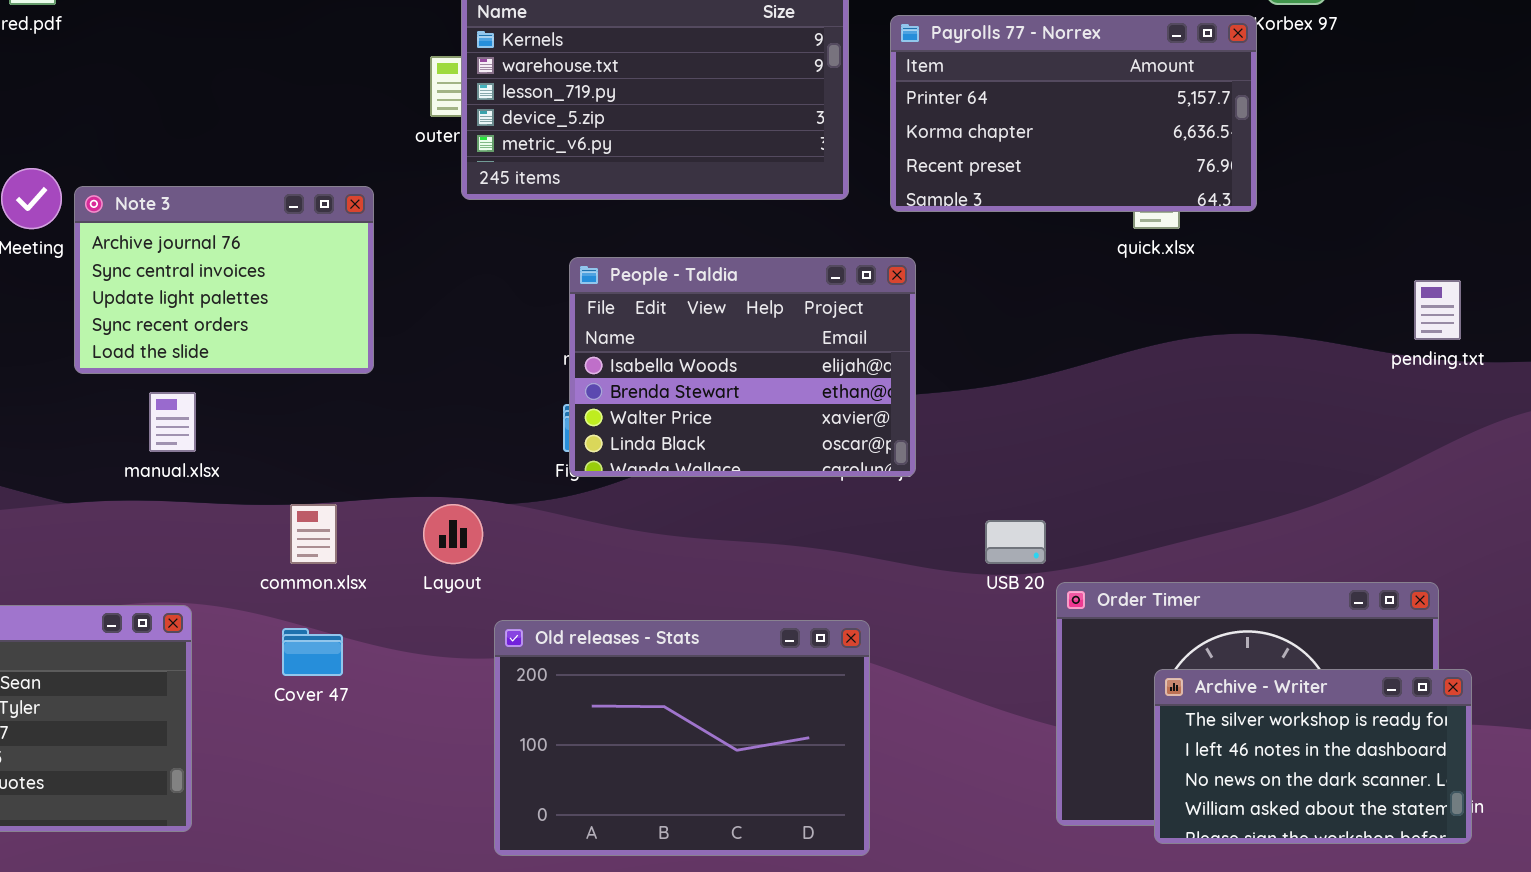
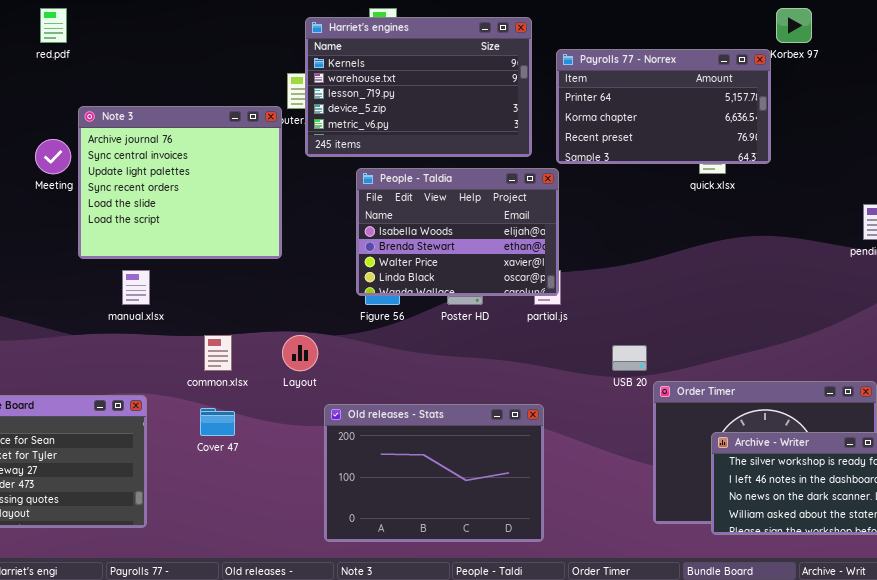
Note 3: [74,186,374,374] -> [78,106,282,259], resized
People - Taldia: [569,257,916,477] -> [356,168,559,296], moved

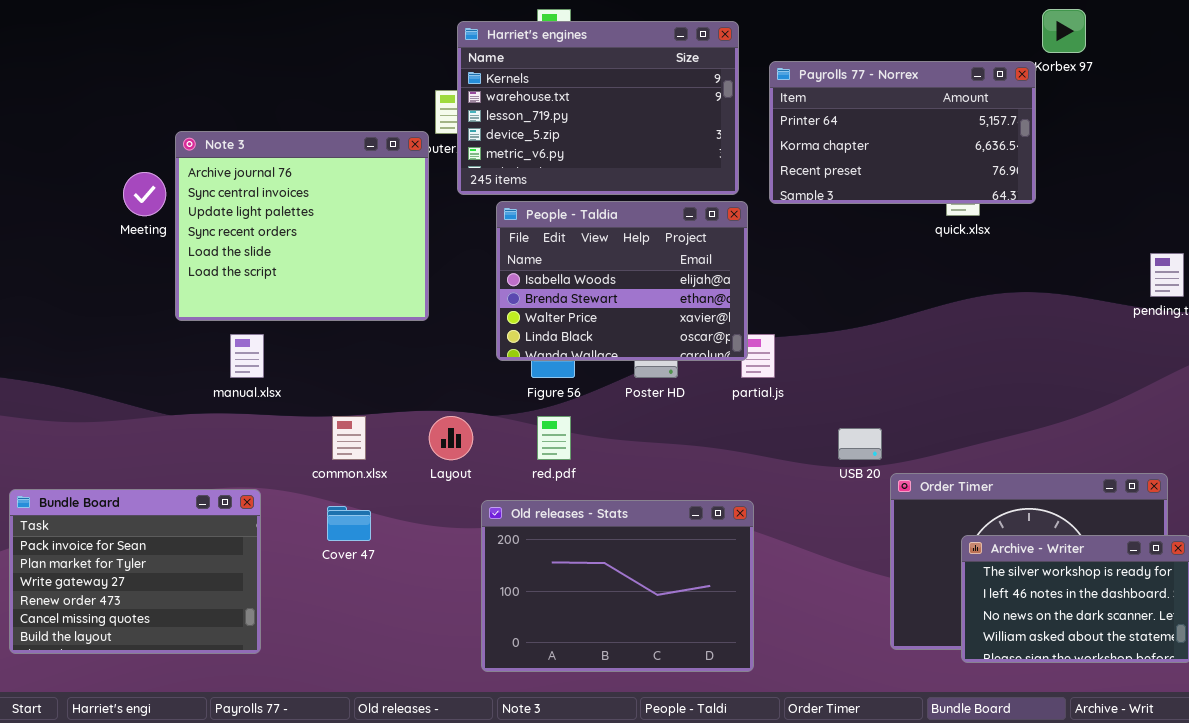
red.pdf: [40,8,67,43] -> [537,416,571,460], moved
People - Taldia: [356,168,559,296] -> [496,201,748,361], moved

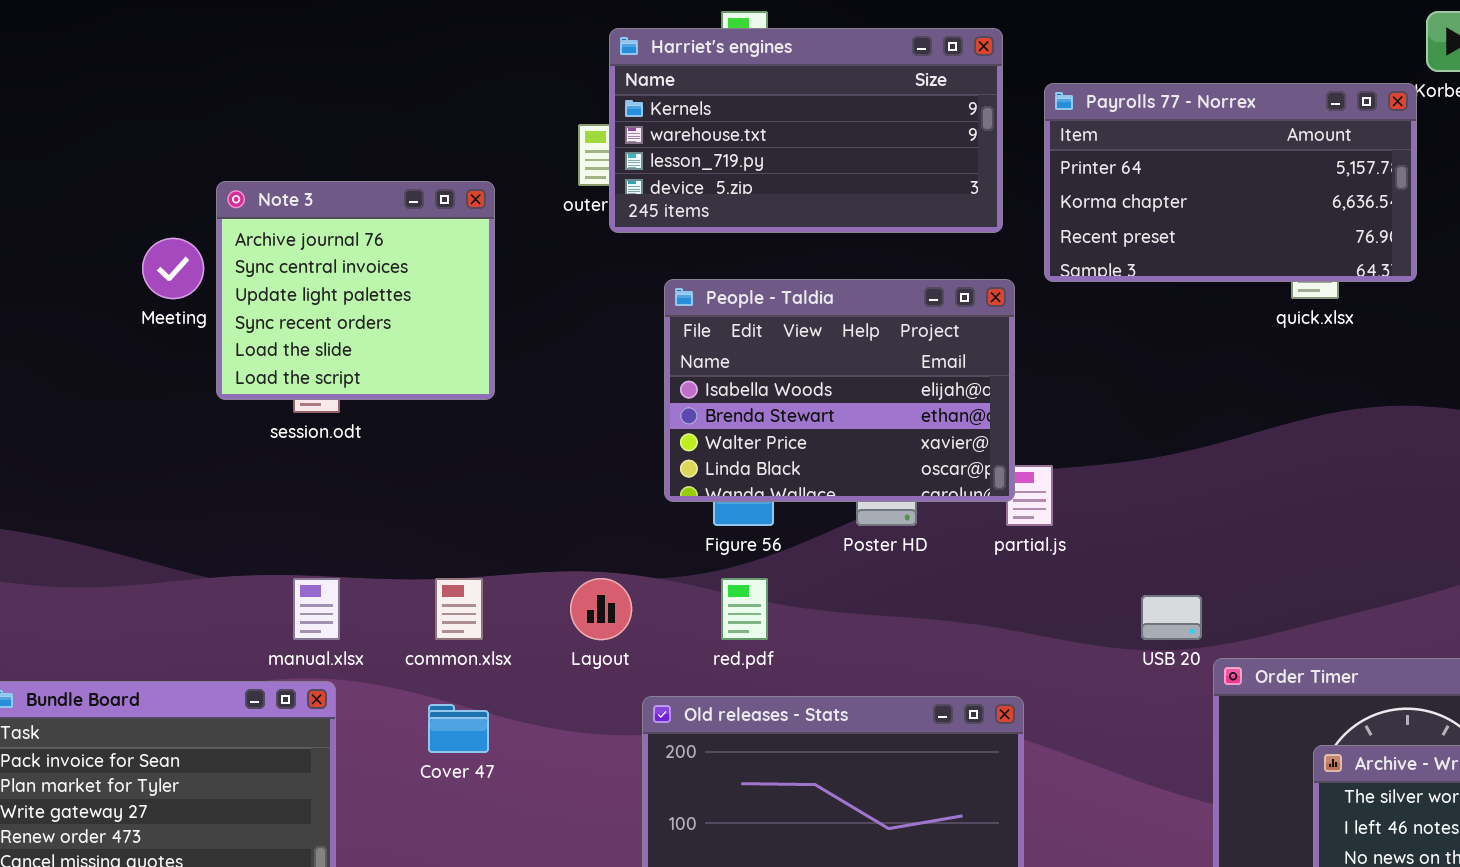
Harriet's engines: [457,21,739,195] -> [609,28,1003,233], resized
Note 3: [175,131,429,321] -> [216,181,495,400], resized
manual.xlsx: [230,334,264,378] -> [293,578,340,640], moved

